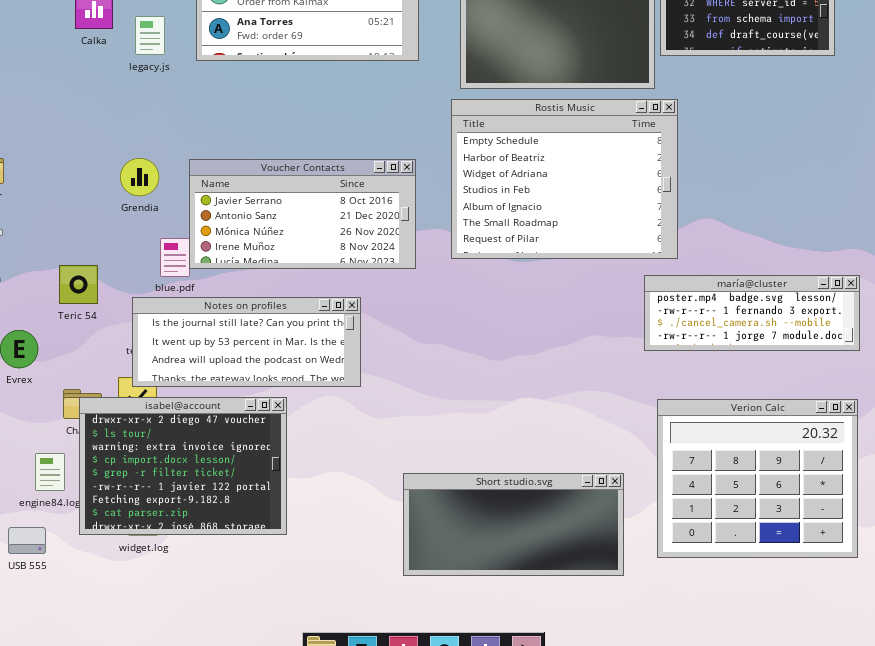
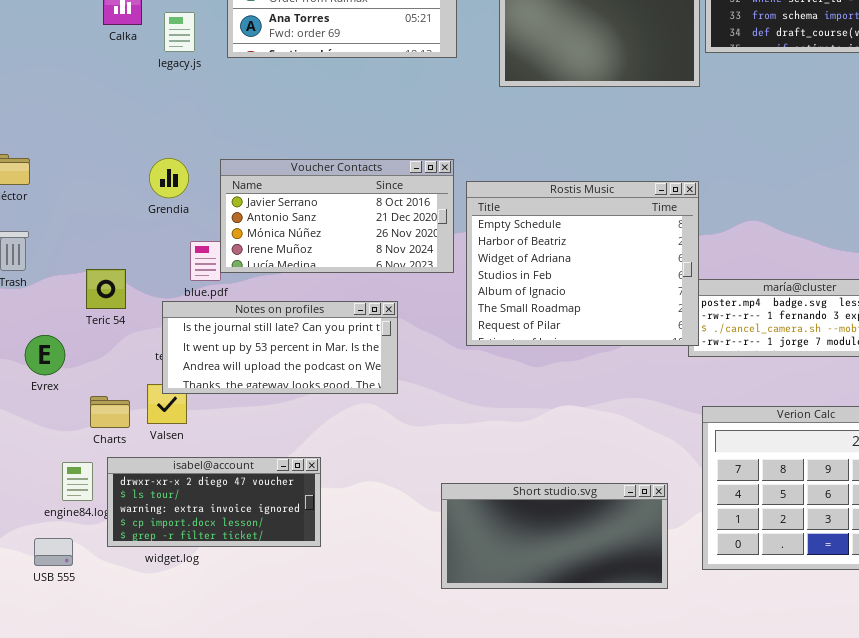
Rostis Music: [451,99,678,259] -> [466,181,699,346], moved
isabel@account: [79,397,287,535] -> [107,457,321,547], resized

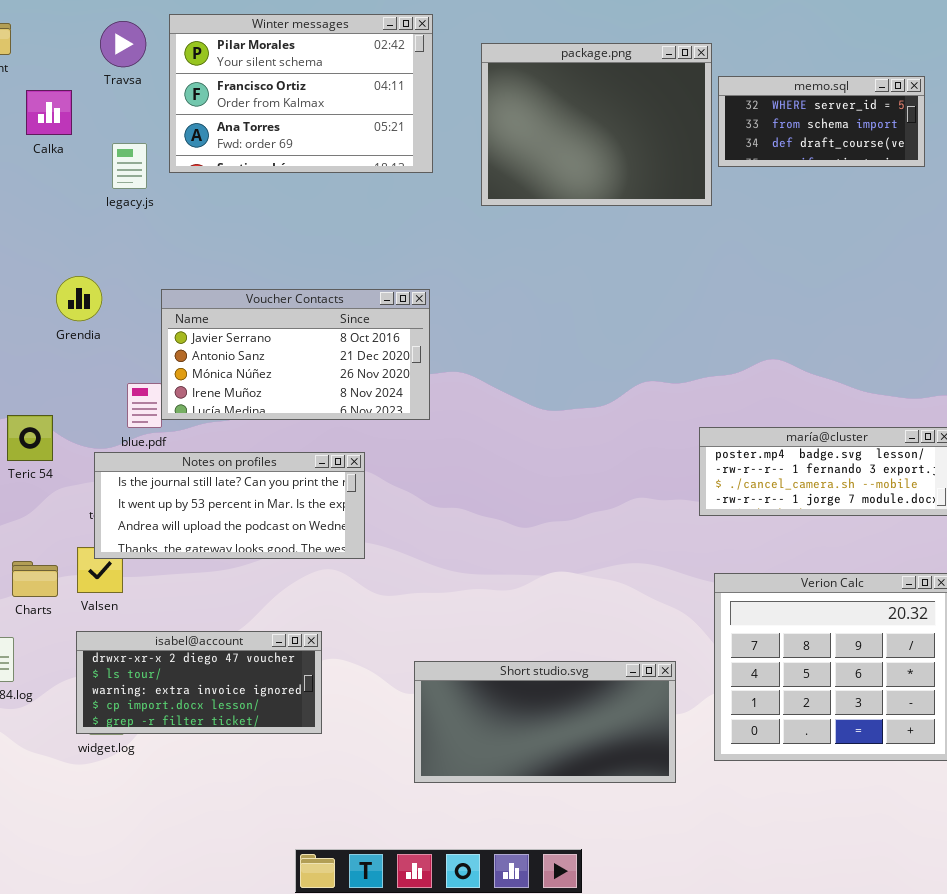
legacy.js: [164,12,195,52] -> [112,143,147,189], moved
Grendia: [149,158,189,198] -> [56,276,102,321], moved
Rostis Music: [466,181,699,346] -> none, closed
isabel@account: [107,457,321,547] -> [76,631,322,734], moved

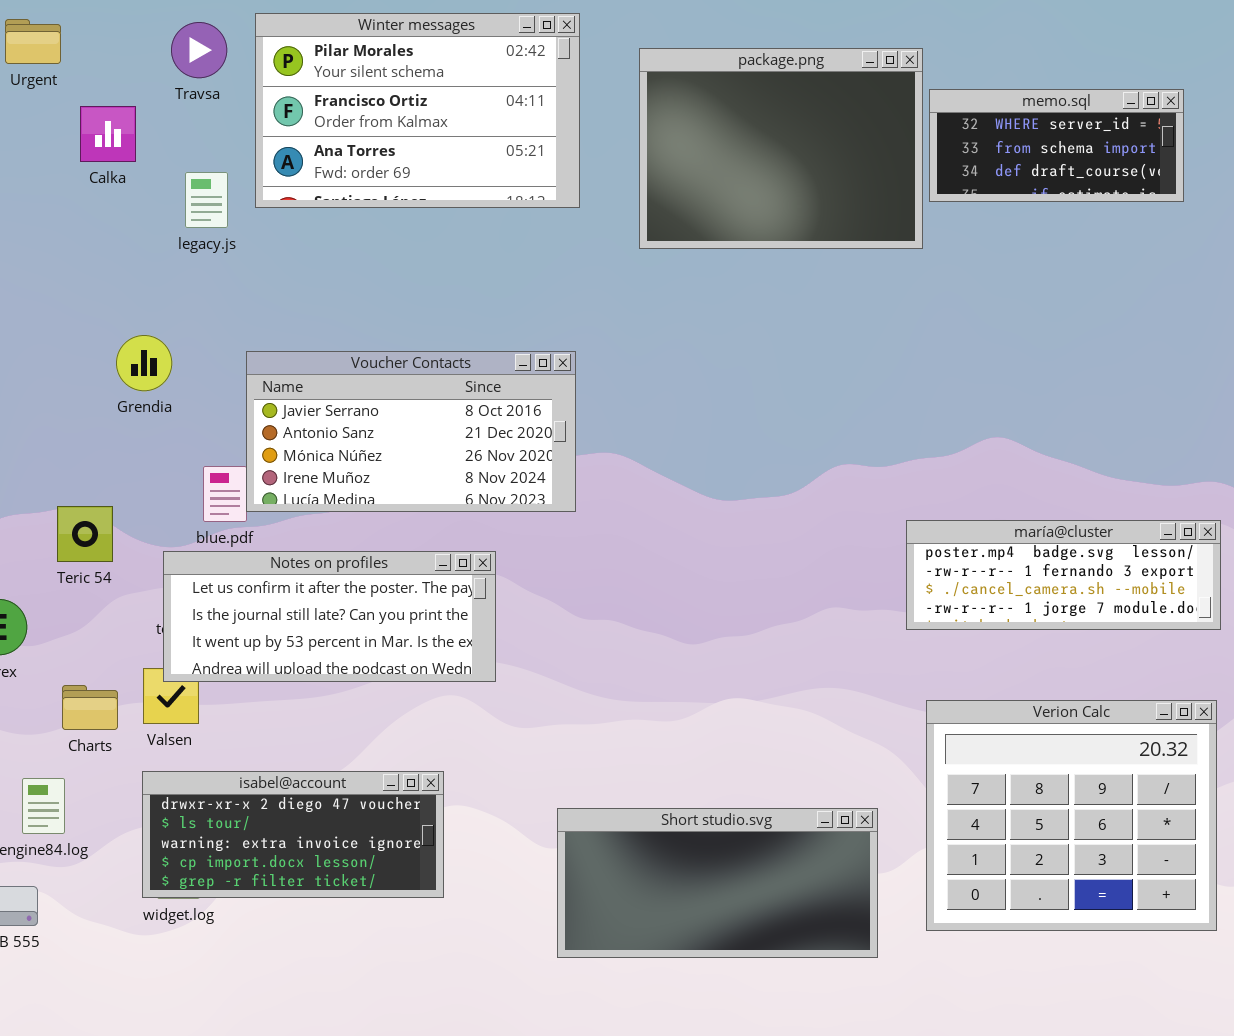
Notes on profiles: [94,452,365,559] -> [163,551,496,682], scrolled up 1 row

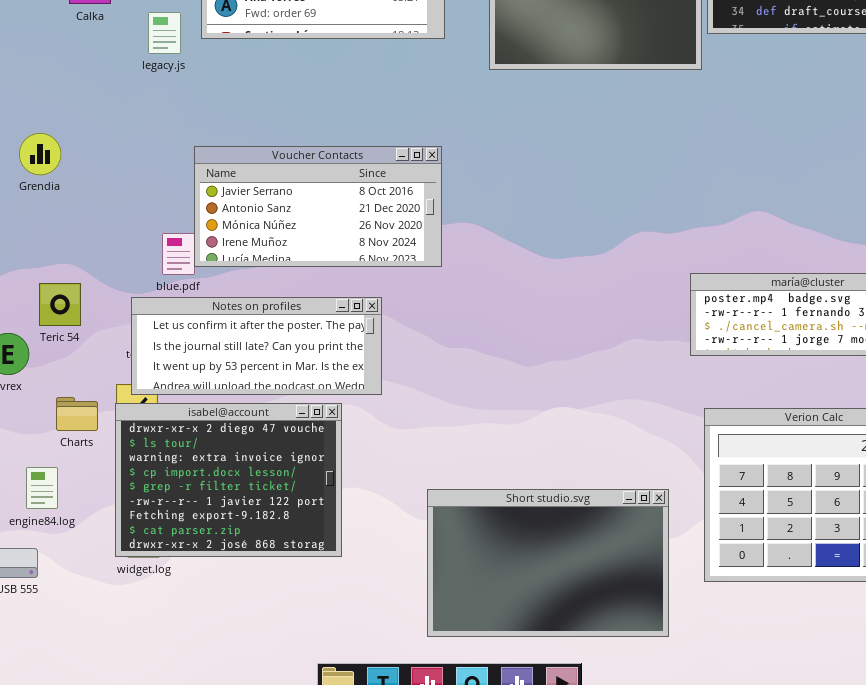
Grendia: [116,335,172,391] -> [19,133,61,175], moved
Teric 54: [57,506,113,562] -> [39,283,81,326], moved
isabel@account: [142,771,444,898] -> [115,403,342,557], resized
Short studio.svg: [557,808,878,958] -> [427,489,669,637], resized

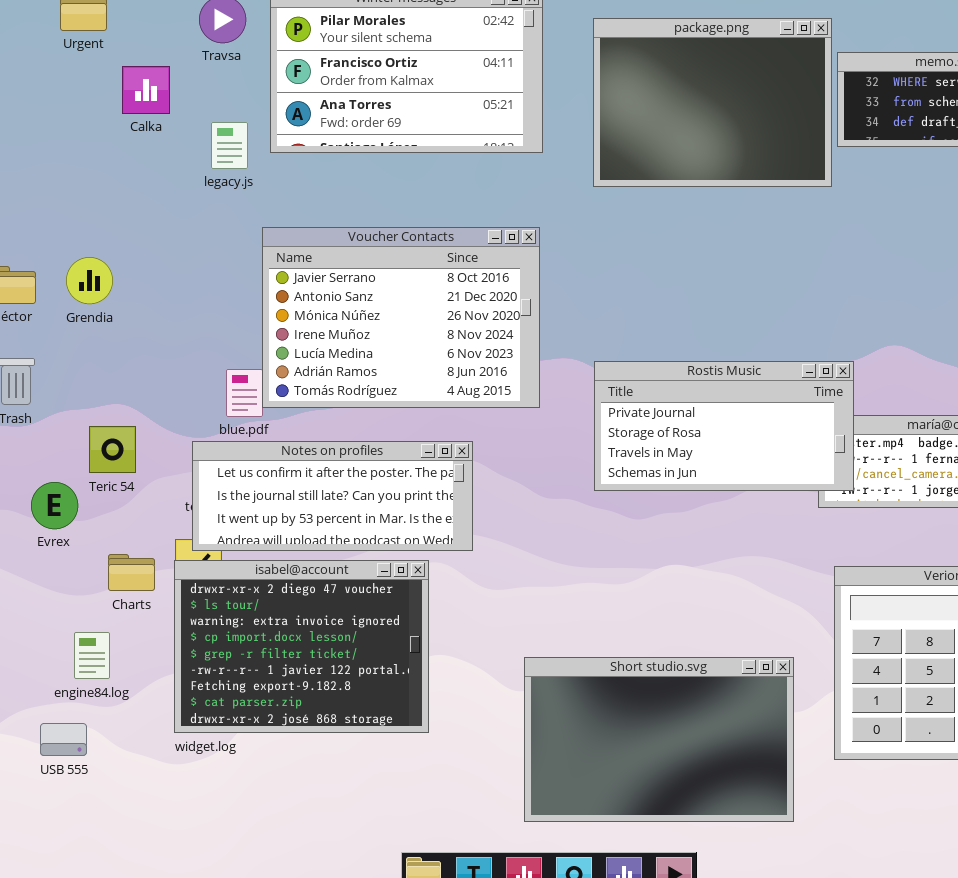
Voucher Contacts: [194,146,442,267] -> [262,227,540,408], resized
Rostis Music: none -> [594,361,854,491], opened

